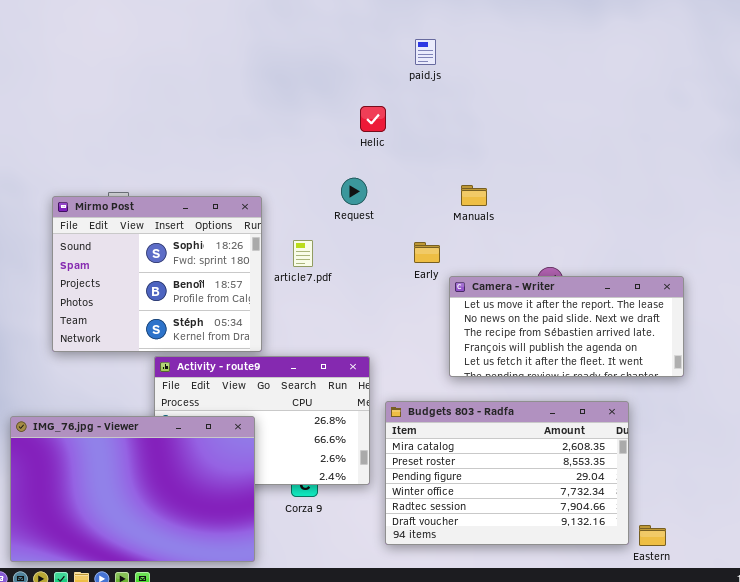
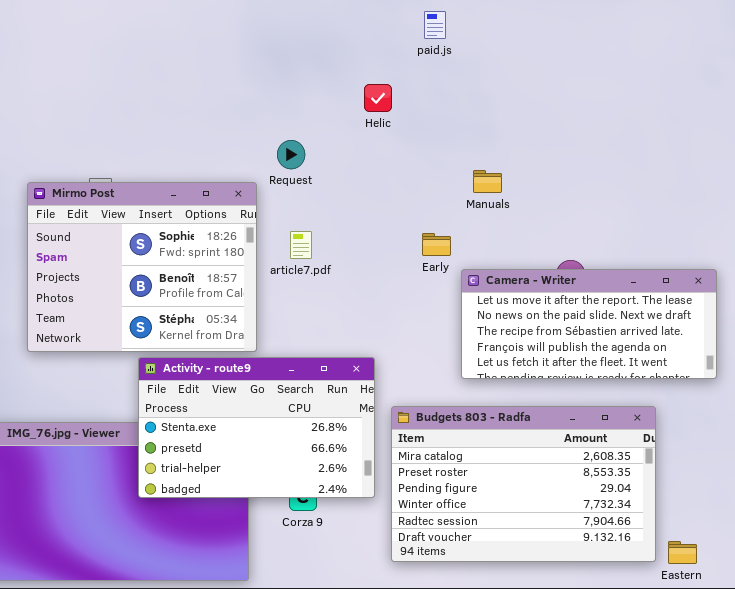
Request: [341,178,367,205] -> [277,140,305,169], moved
Activity - route9: [154,356,370,485] -> [138,357,375,498], raised

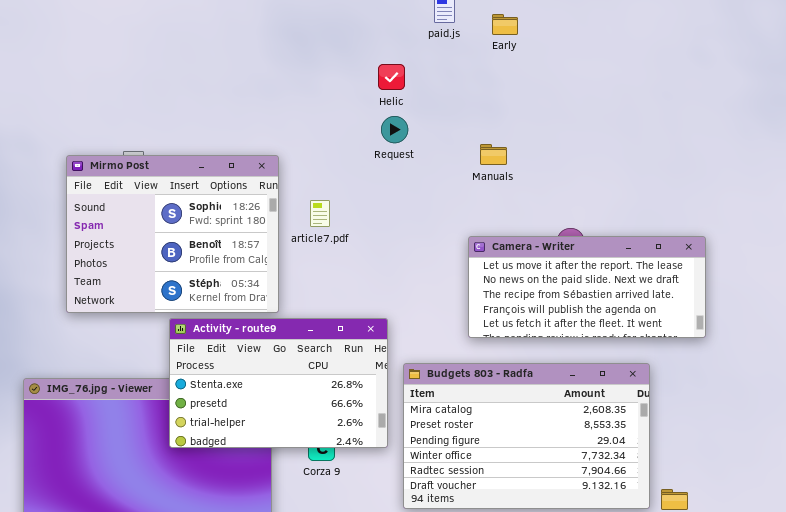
Request: [277,140,305,169] -> [381,116,408,143], moved
Early: [422,233,451,256] -> [492,14,518,35], moved

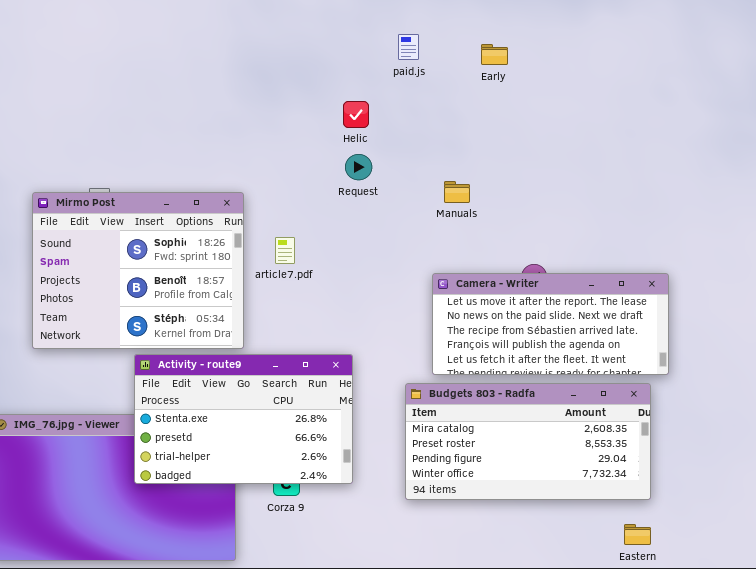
Early: [492,14,518,35] -> [481,44,508,65], moved
Budgets 803 - Radfa: [403,363,650,509] -> [405,383,651,500], moved, resized

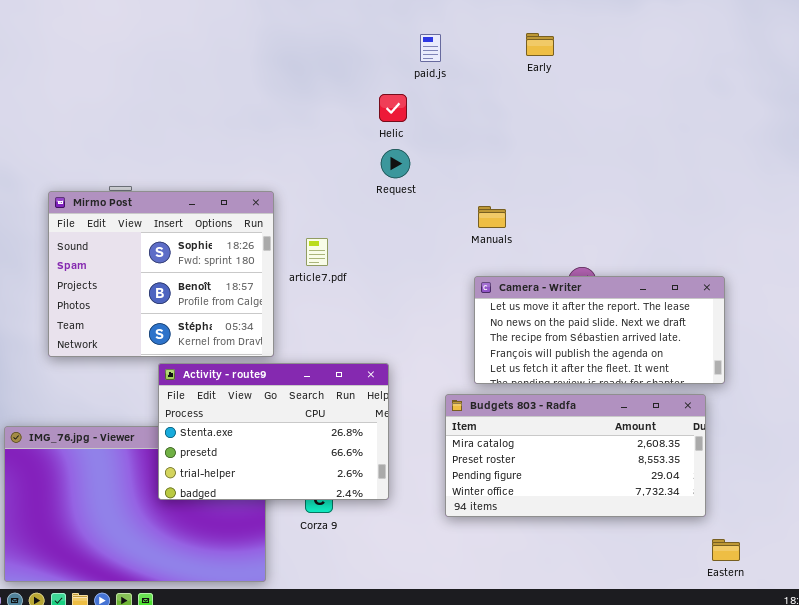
paid.js: [398,34,419,60] -> [420,34,441,62], moved
Manuals: [444,181,470,203] -> [478,206,506,228], moved
Eastern: [624,524,651,545] -> [712,539,740,561], moved

